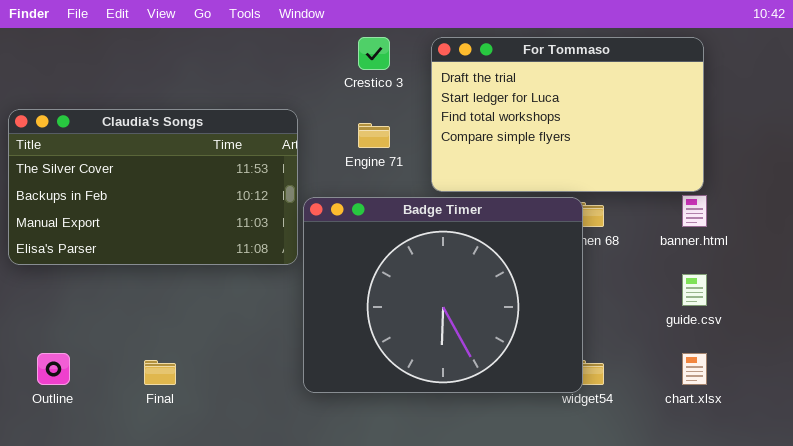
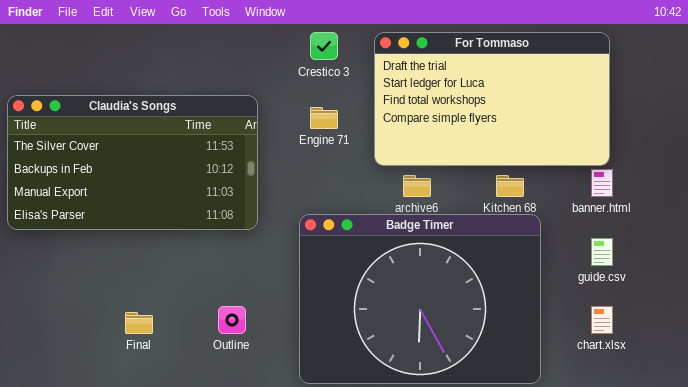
Badge Timer: [303,197,583,393] -> [299,214,541,384], moved
Outline: [37,353,70,385] -> [218,306,246,334], moved

